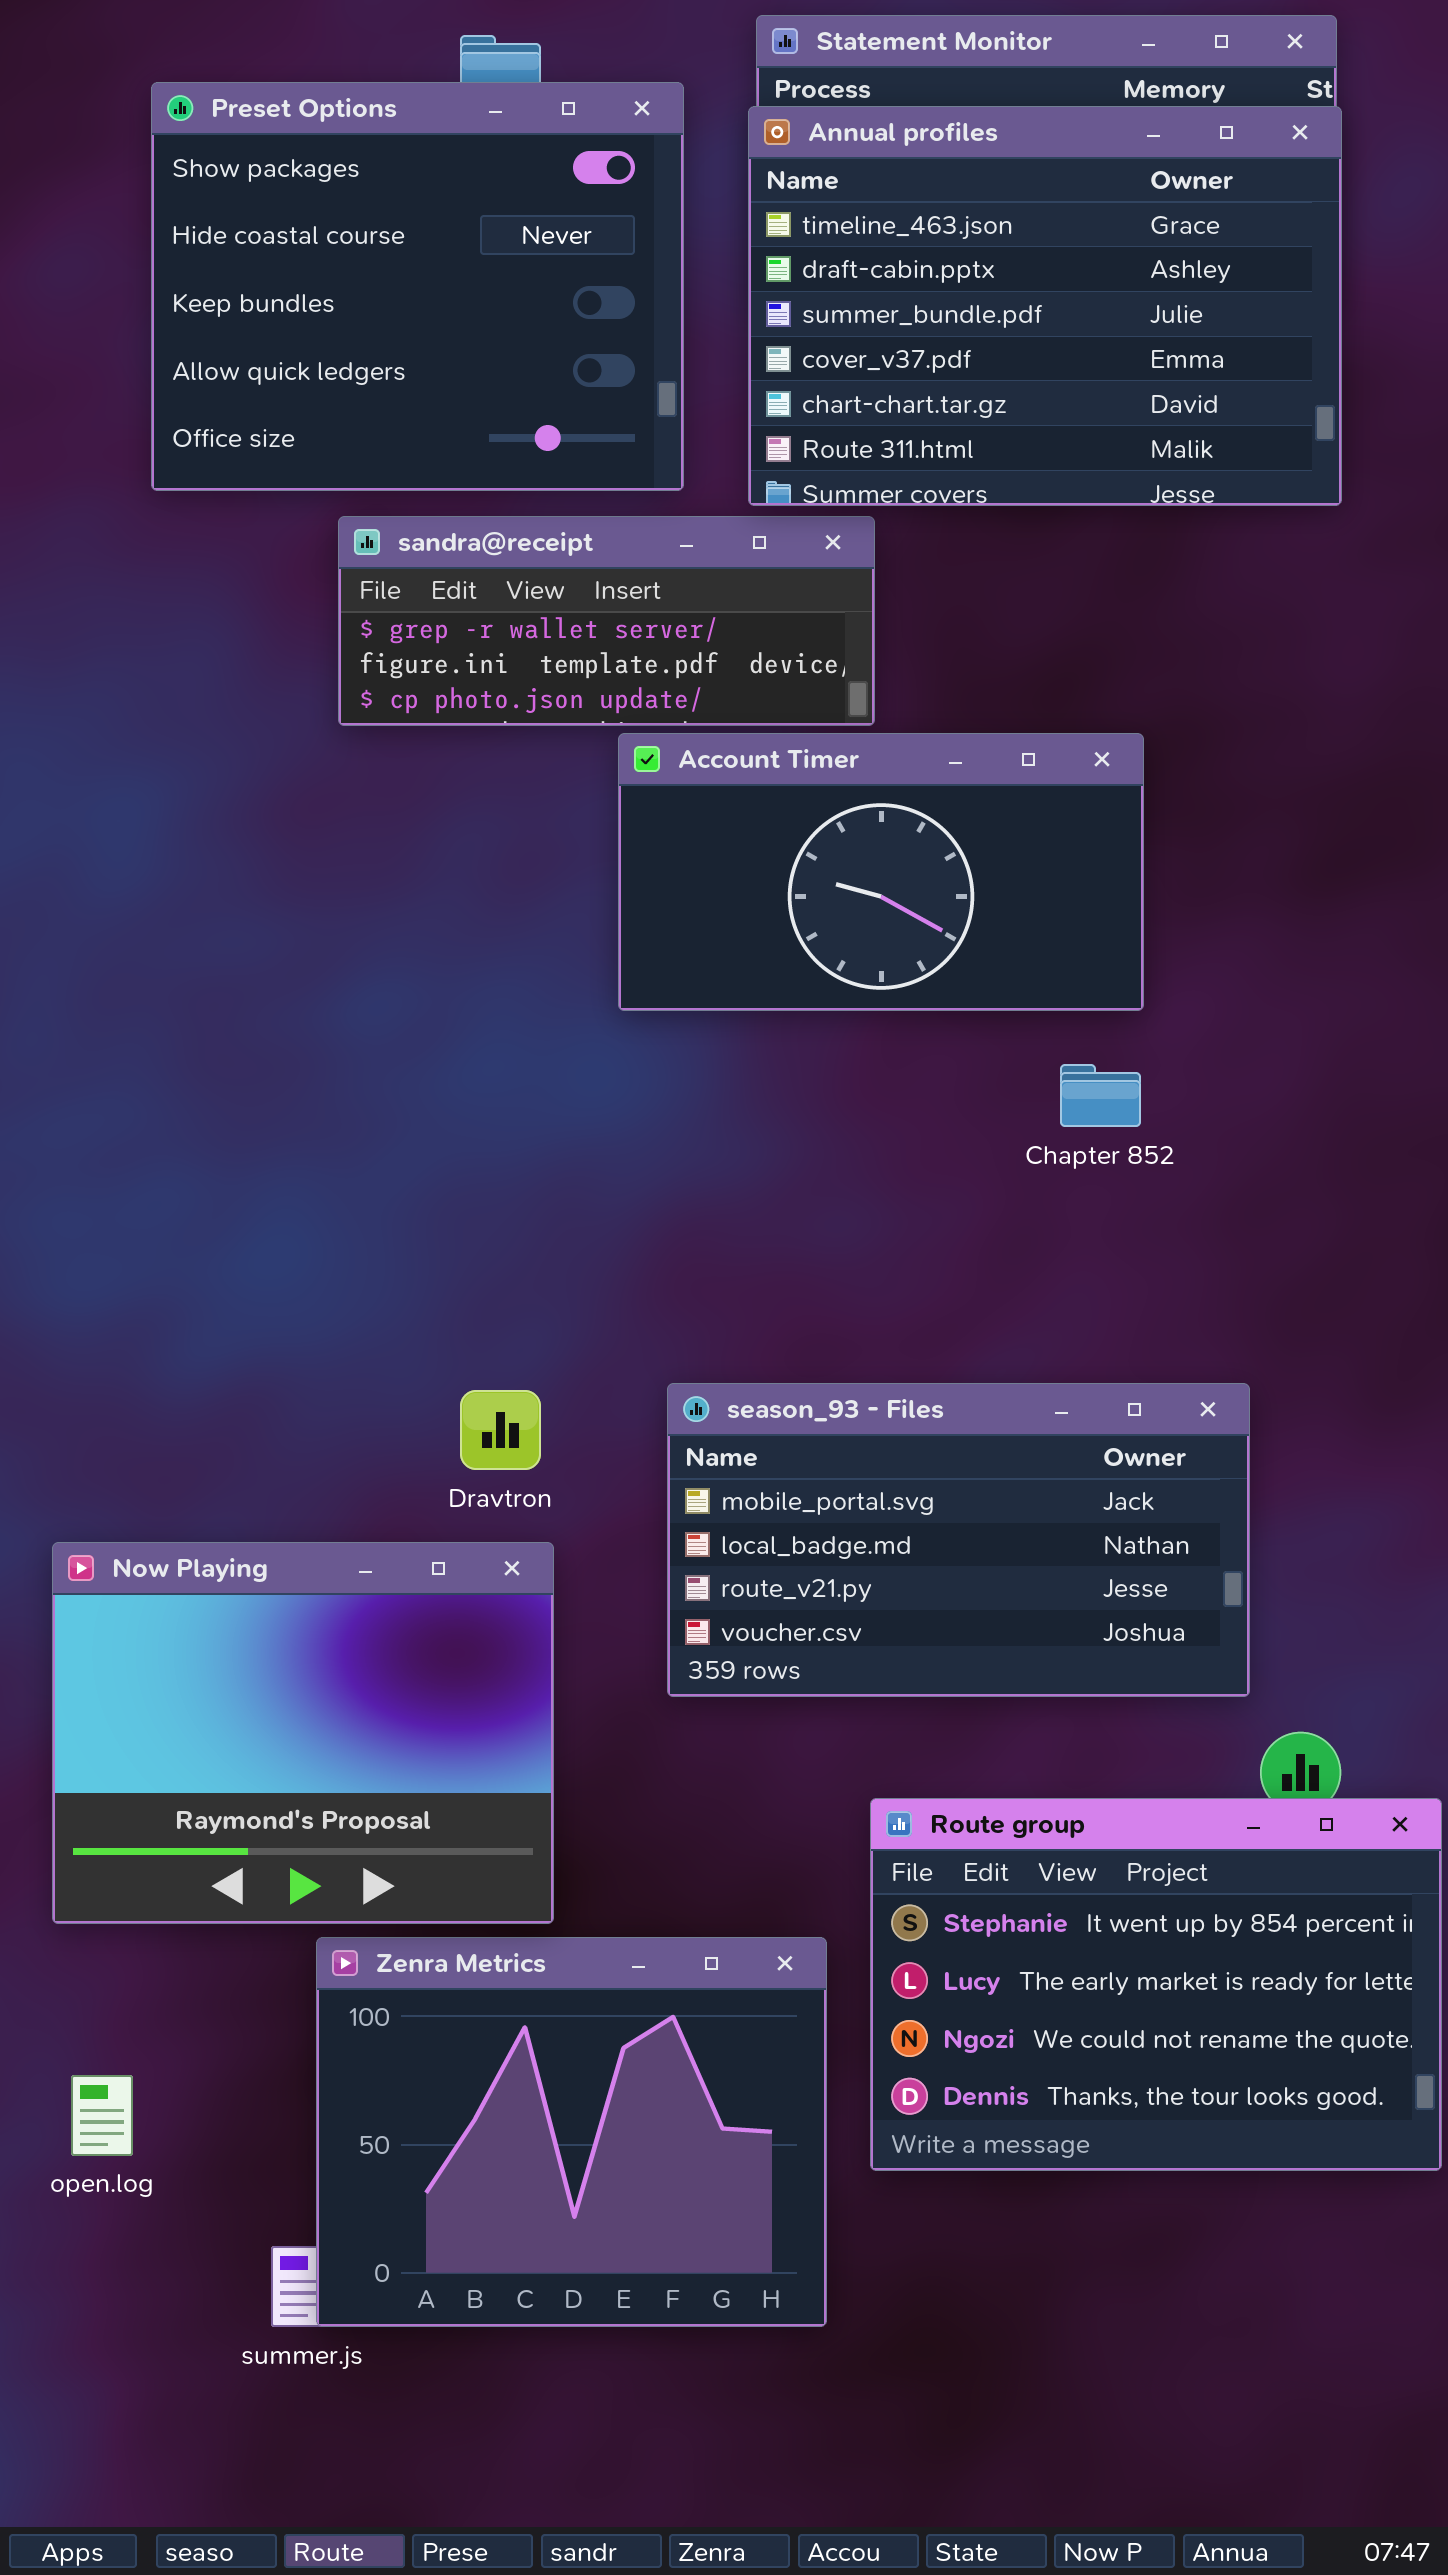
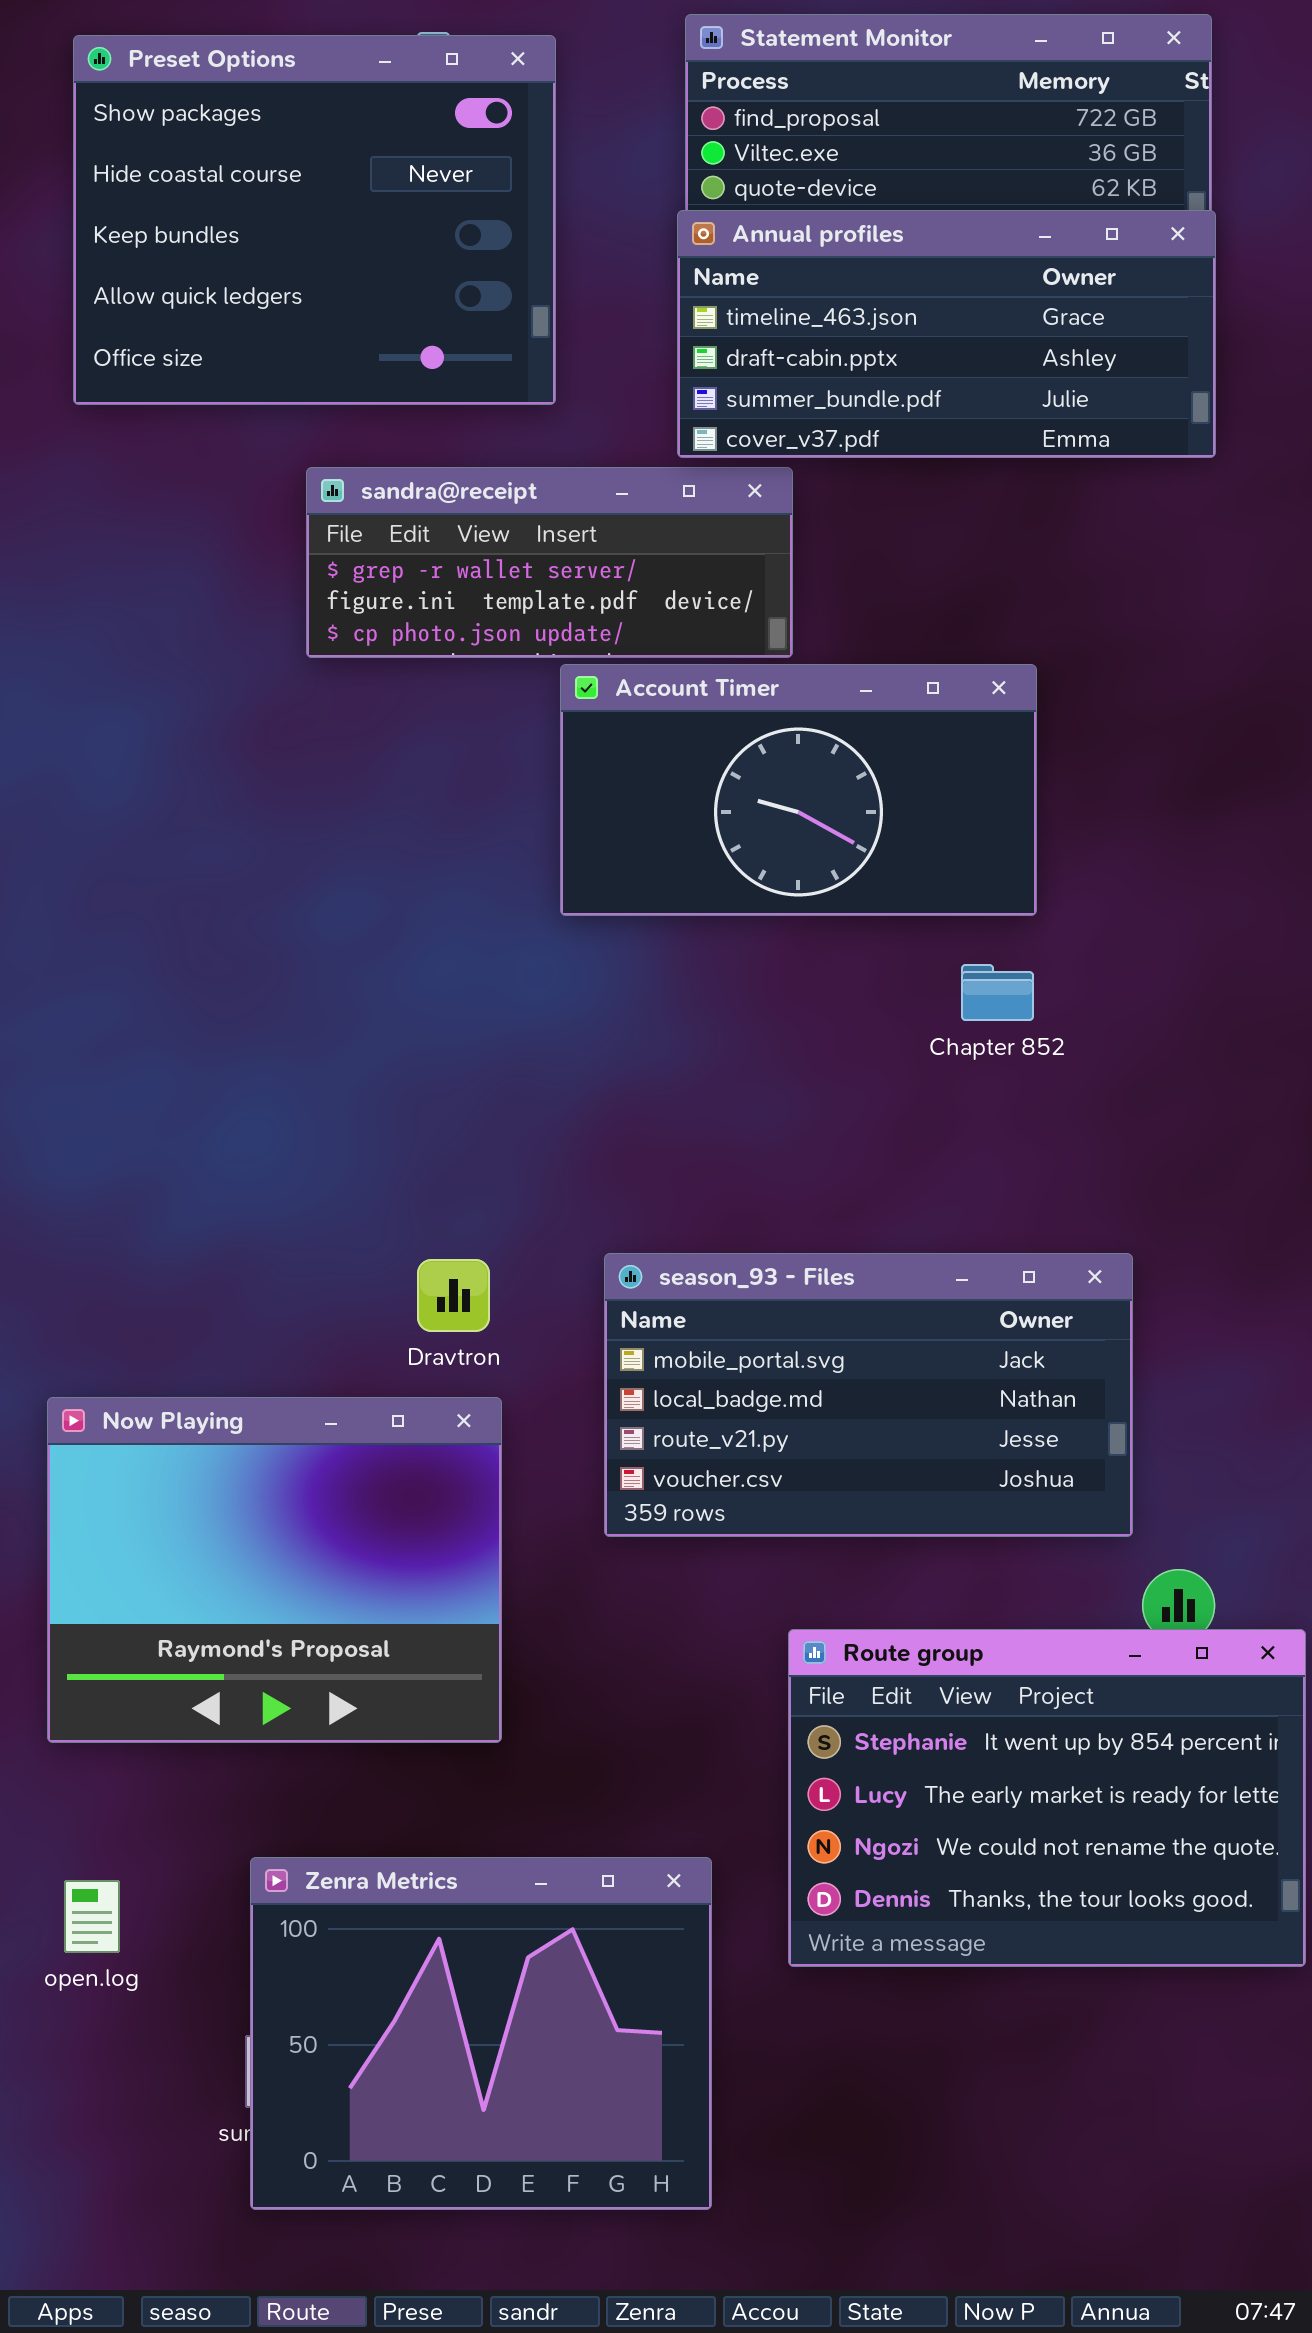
Preset Options: [151,82,684,491] -> [73,35,556,405], moved
Annual profiles: [748,106,1342,506] -> [677,210,1216,458], resized
Zenra Metrics: [316,1937,827,2327] -> [250,1857,712,2210], moved

